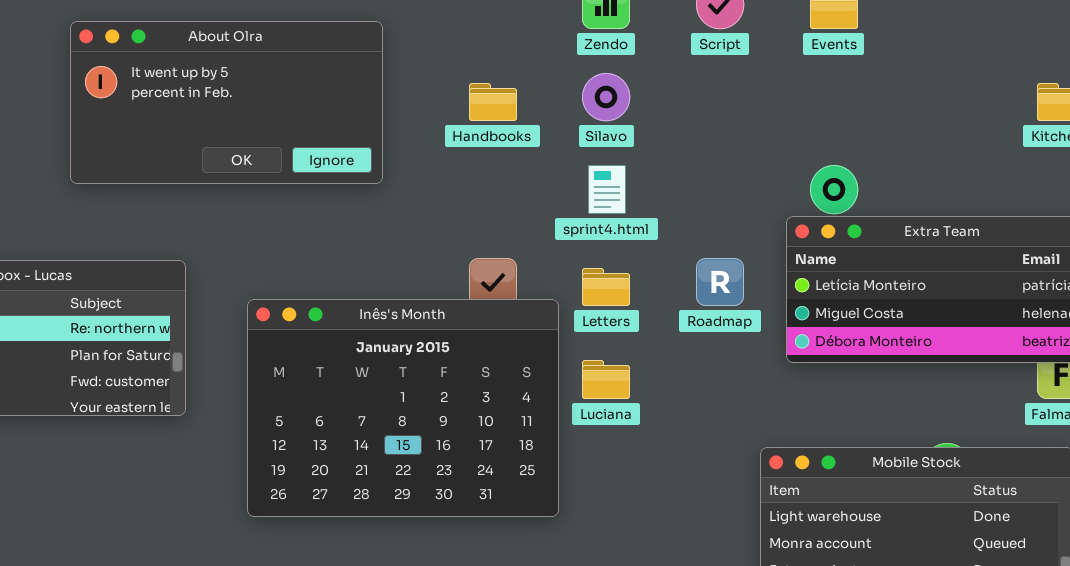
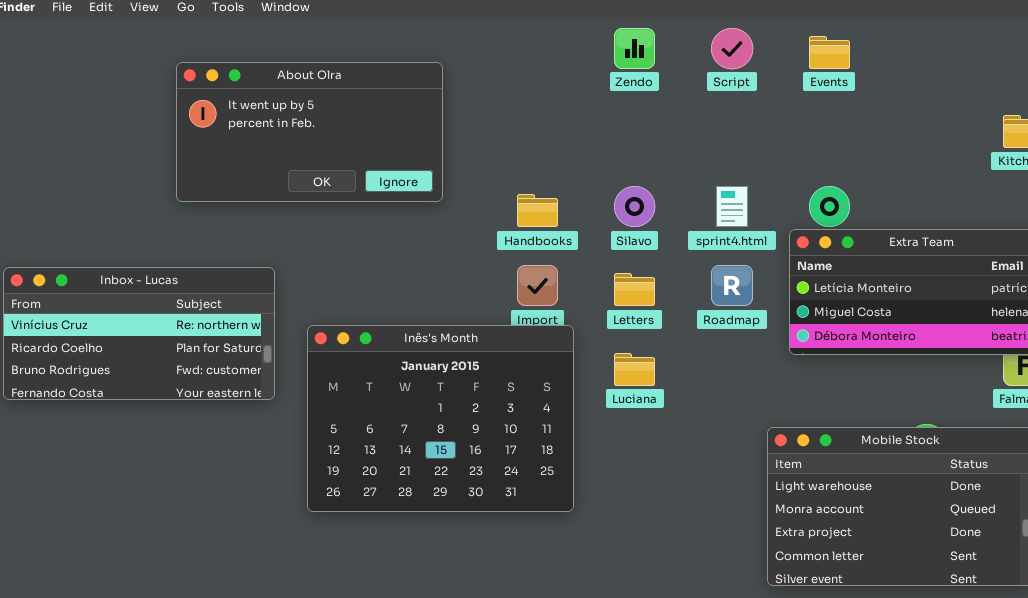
Silavo: [582,73,630,121] -> [614,186,655,227], moved
Handbooks: [469,83,517,121] -> [517,194,558,227], moved
sprint4.html: [588,165,626,214] -> [716,186,748,227], moved
Inês's Month: [247,299,559,517] -> [307,325,574,512], moved

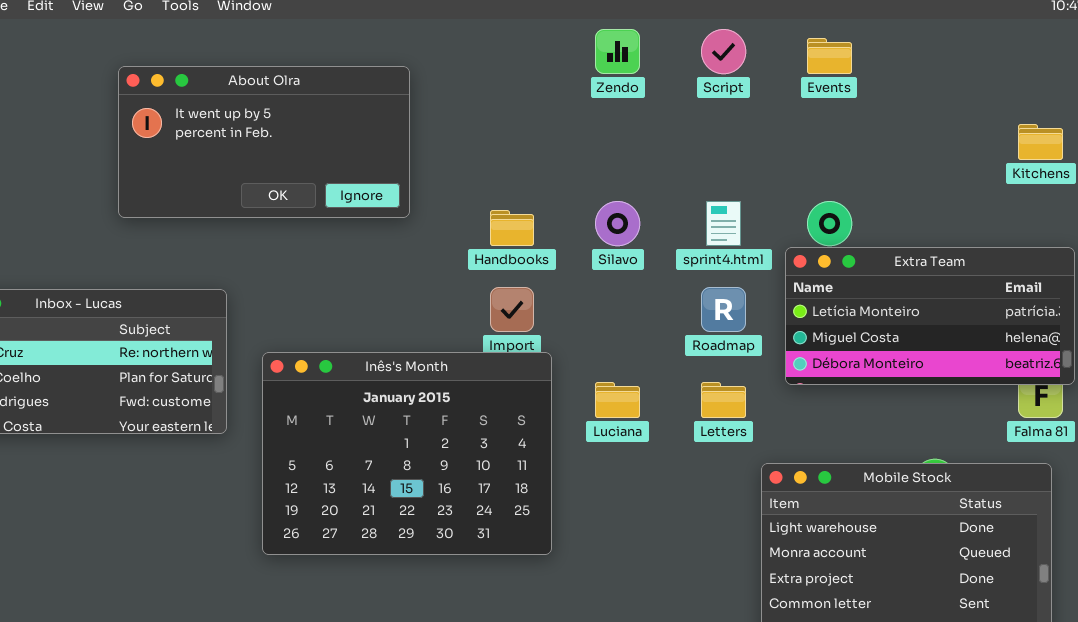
Letters: [614,273,655,306] -> [701,382,746,418], moved

